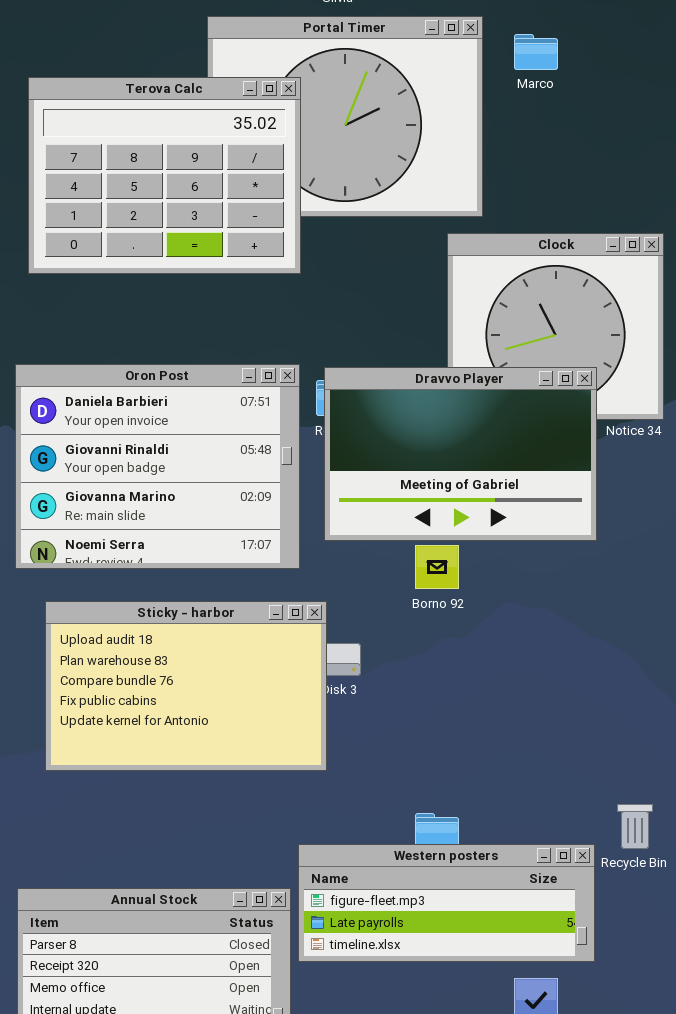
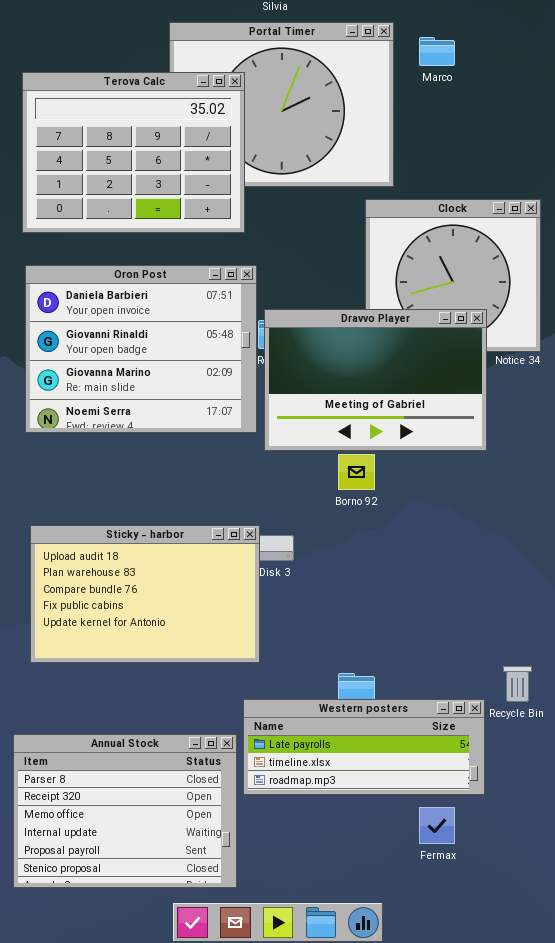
Oron Post: [15,364,300,569] -> [25,265,257,433], moved
Sticky - harbor: [45,601,327,771] -> [30,525,260,663], moved
Western posters: [298,844,595,962] -> [243,699,485,795], scrolled down 1 row

